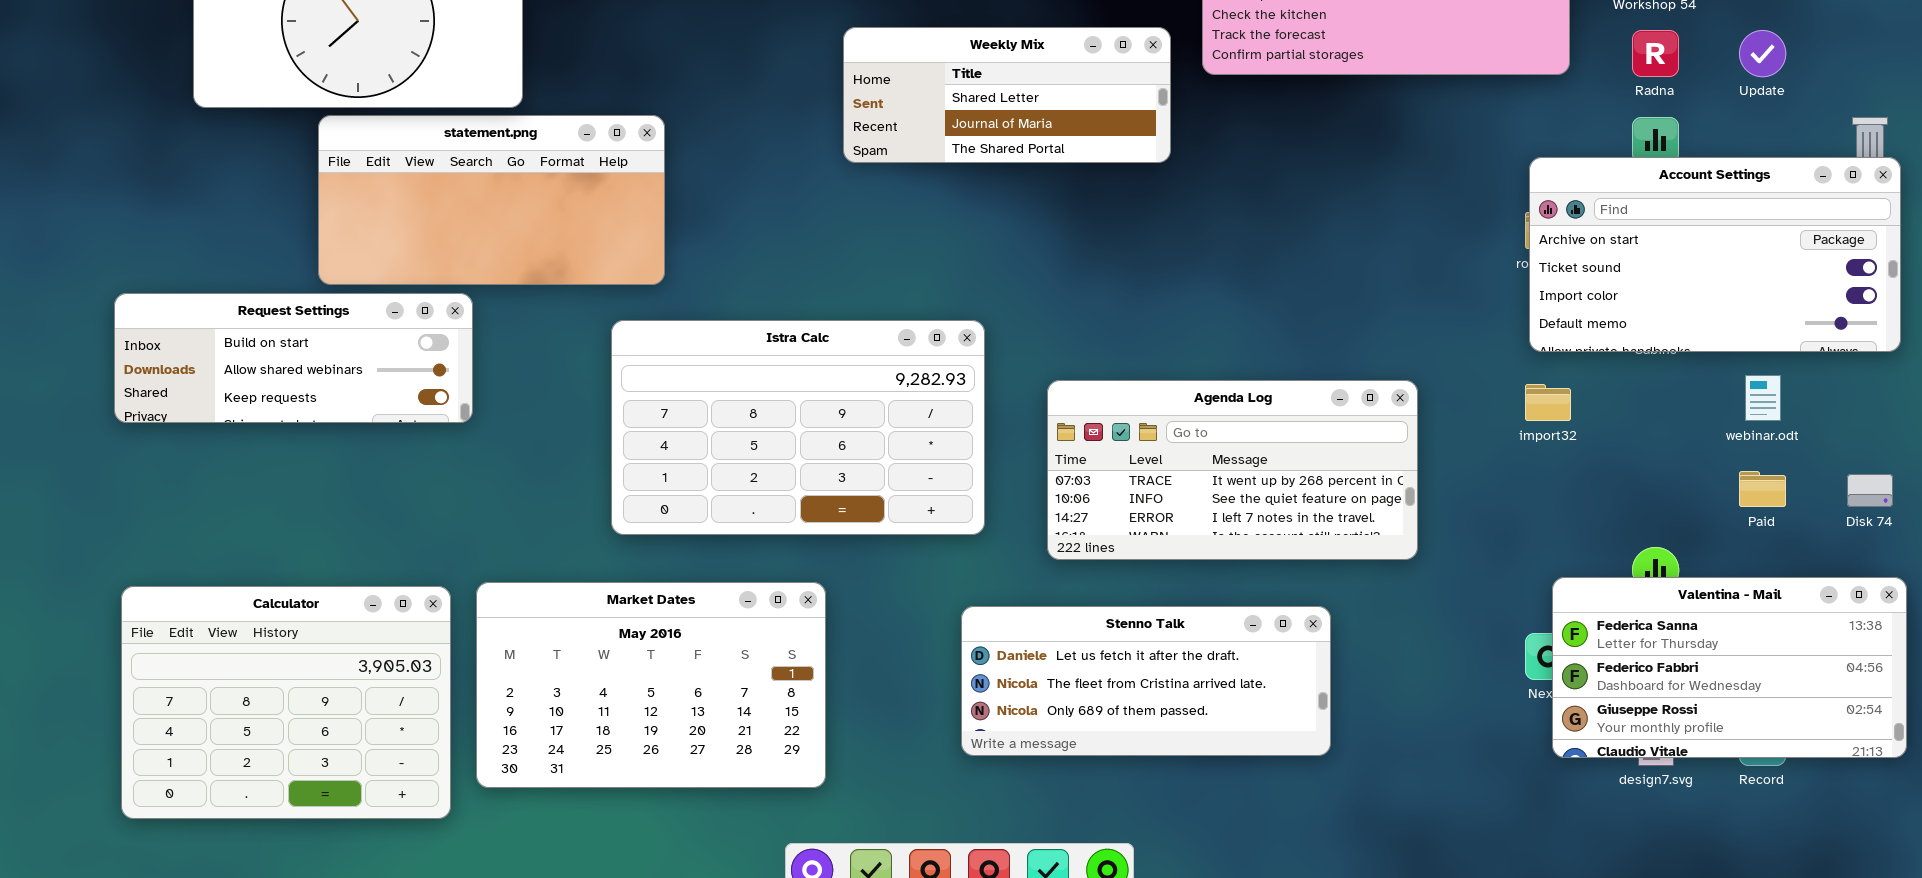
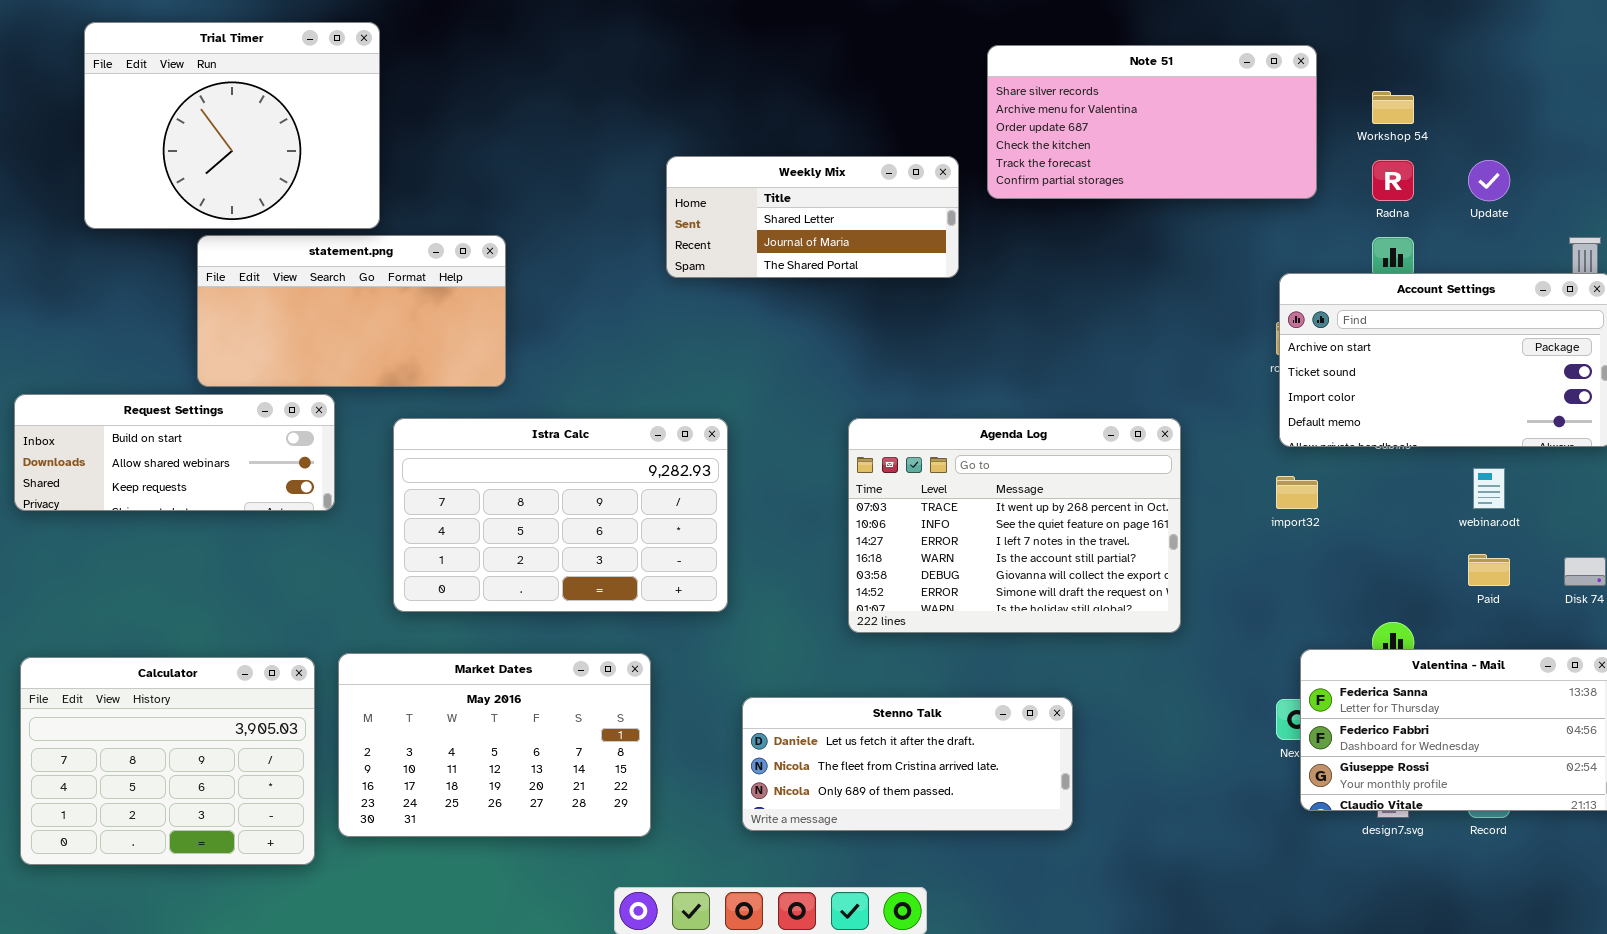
Istra Calc: [611,320,985,535] -> [393,418,728,612], moved
Agenda Log: [1047,380,1418,560] -> [848,418,1181,633], resized
Stenno Talk: [961,606,1331,756] -> [742,697,1073,831], moved

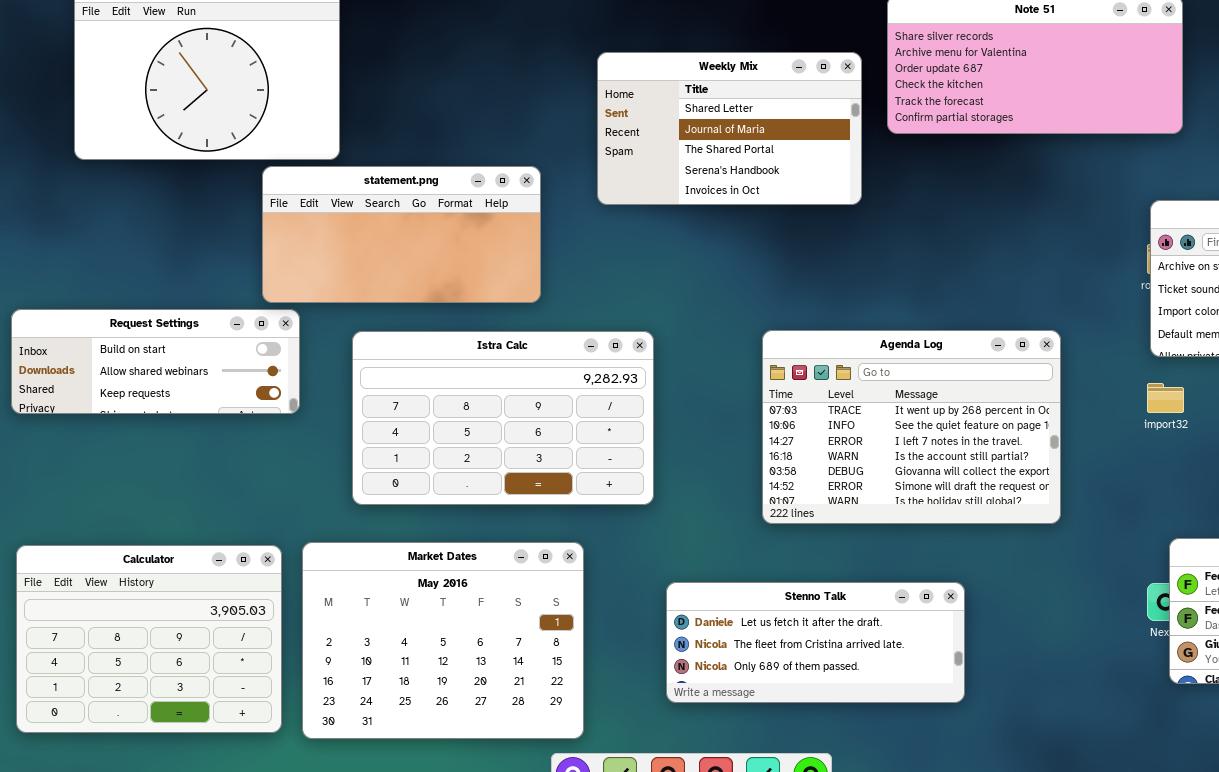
Weekly Mix: [666,156,959,278] -> [597,52,862,205], resized
statement.png: [197,235,506,387] -> [262,166,541,303], moved
Market Dates: [338,653,651,837] -> [302,542,584,739], resized

